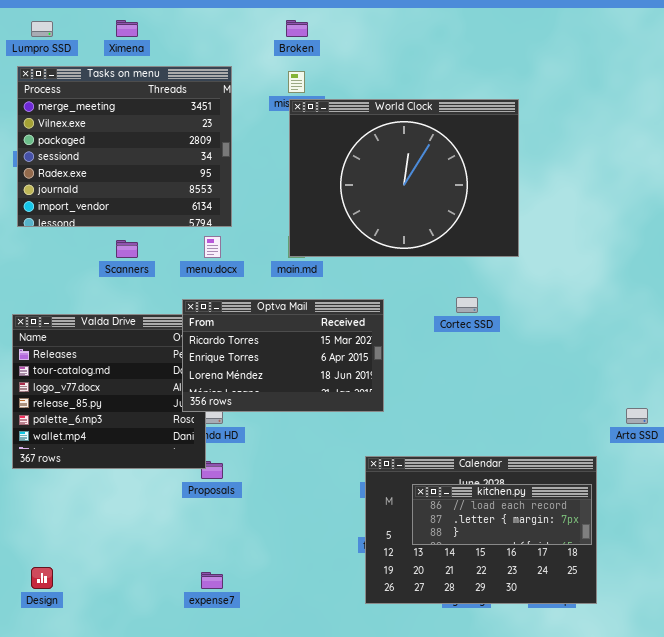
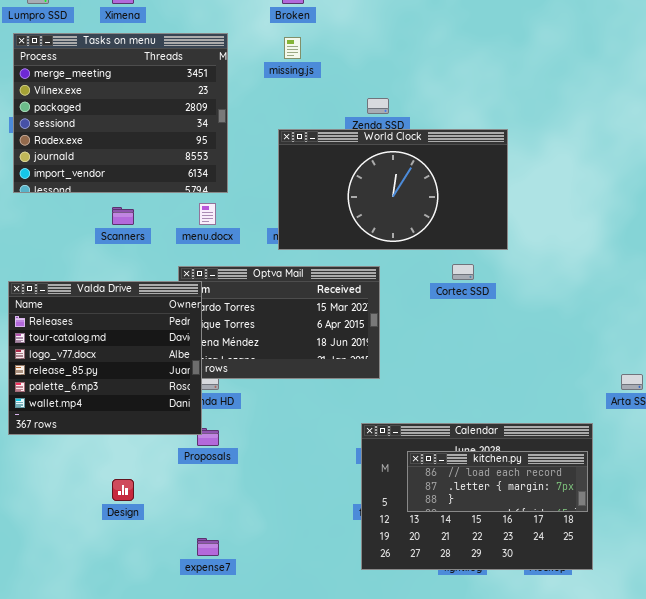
World Clock: [289,99,519,257] -> [278,129,508,250], moved, resized
Valda Drive: [12,314,206,469] -> [8,281,202,435], raised
Design: [31,567,53,589] -> [112,479,134,501], moved

